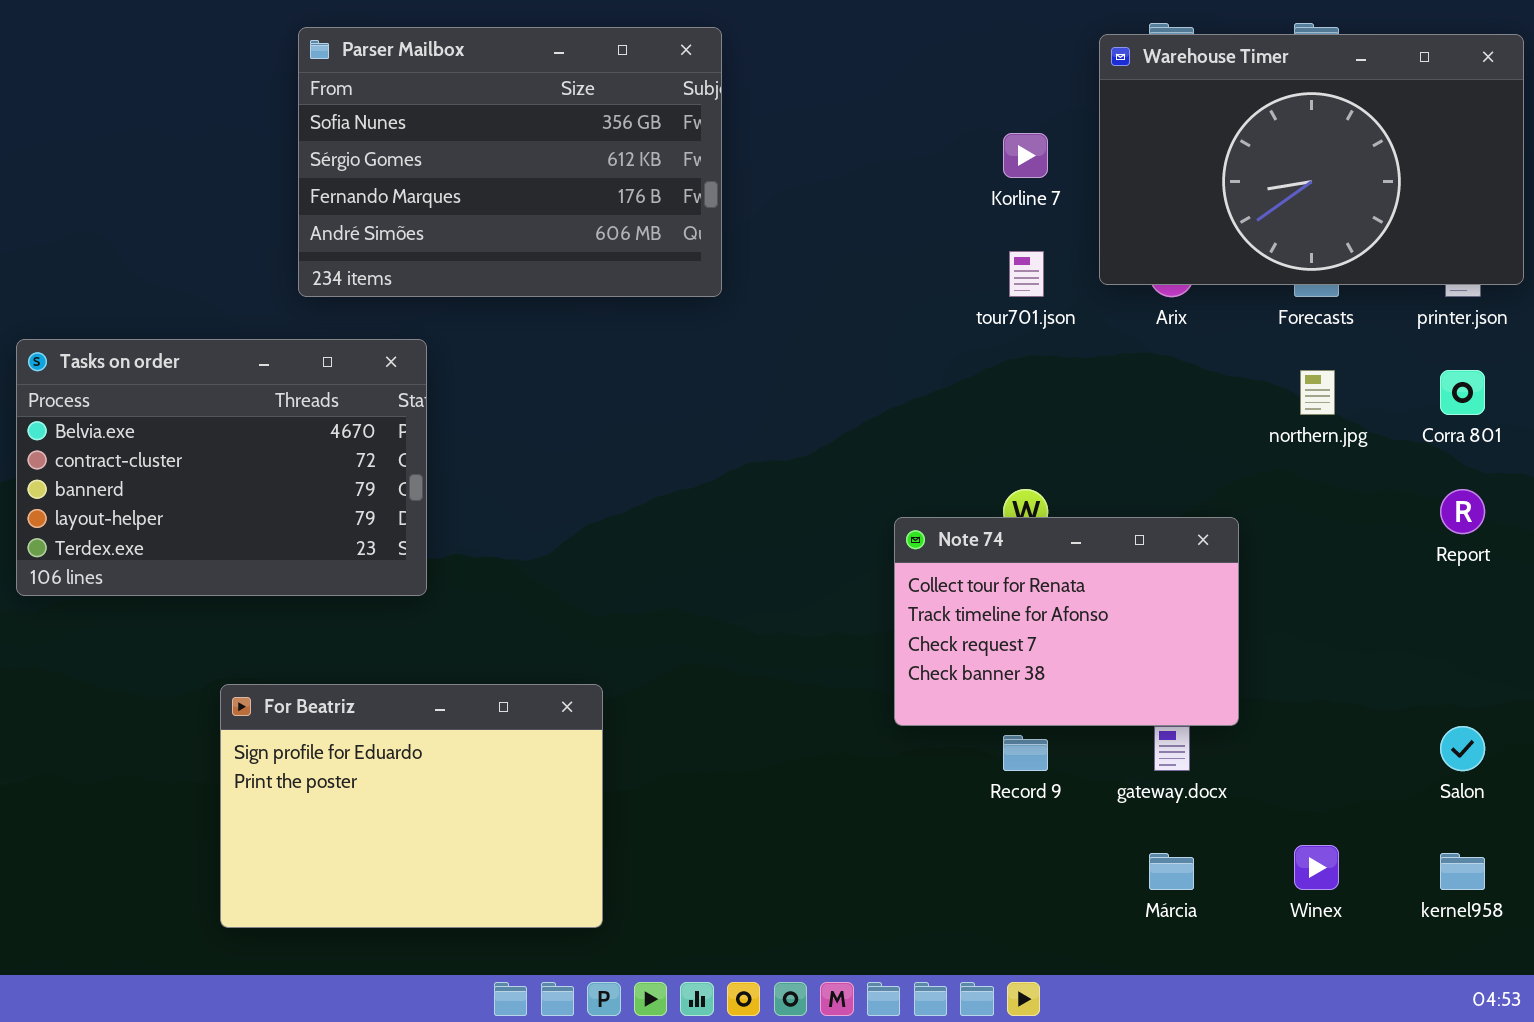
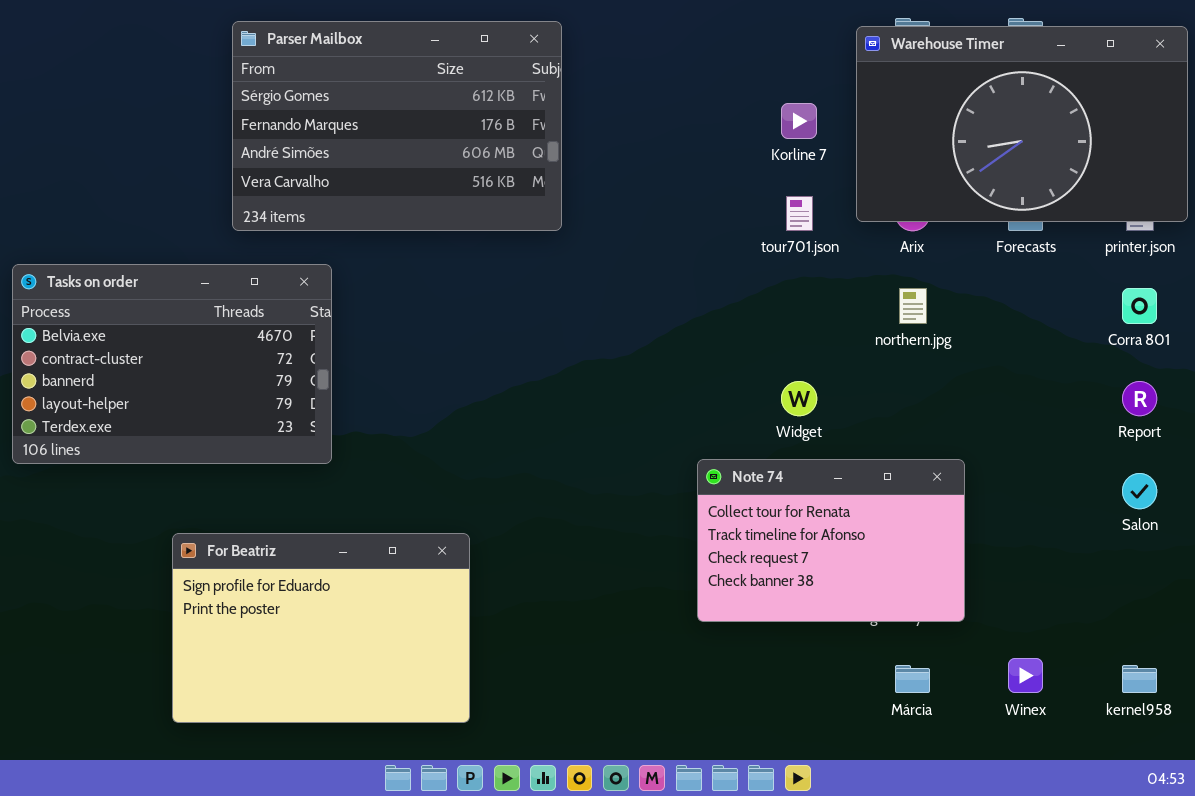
Parser Mailbox: [298,27,722,297] -> [232,21,562,231], scrolled down 1 row
northern.jpg: [1300,370,1335,415] -> [899,288,927,324], moved
Note 74: [894,517,1239,726] -> [697,459,965,622], moved
Salon: [1440,726,1485,771] -> [1122,473,1157,509], moved

